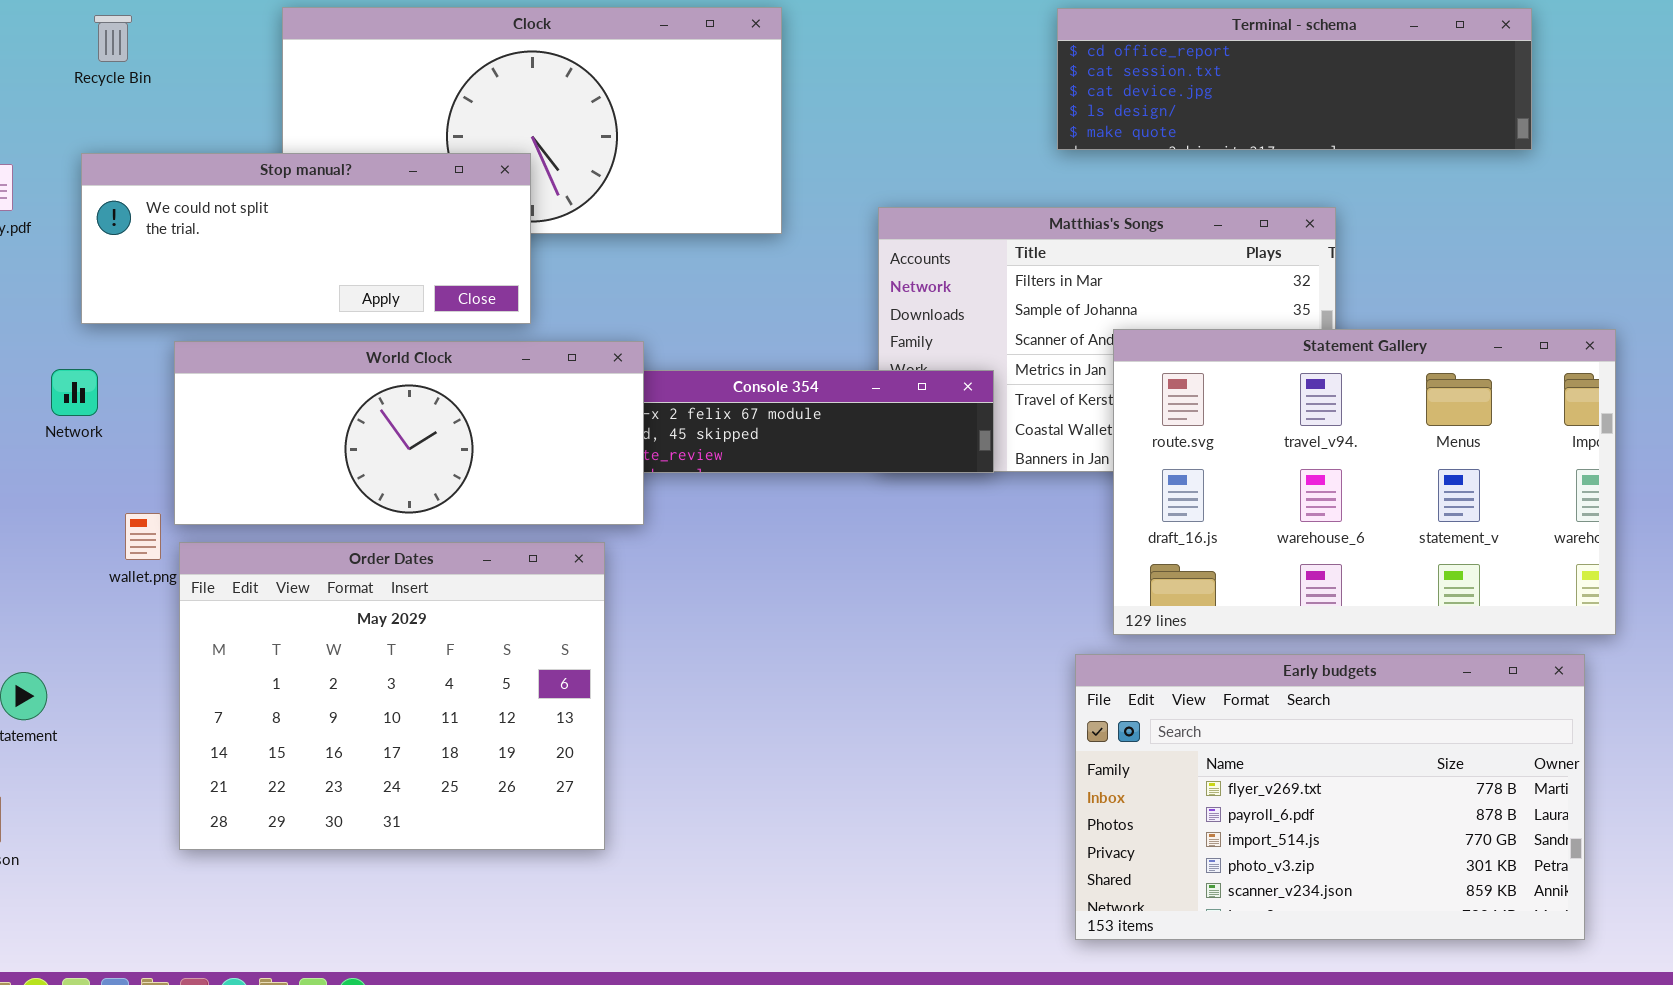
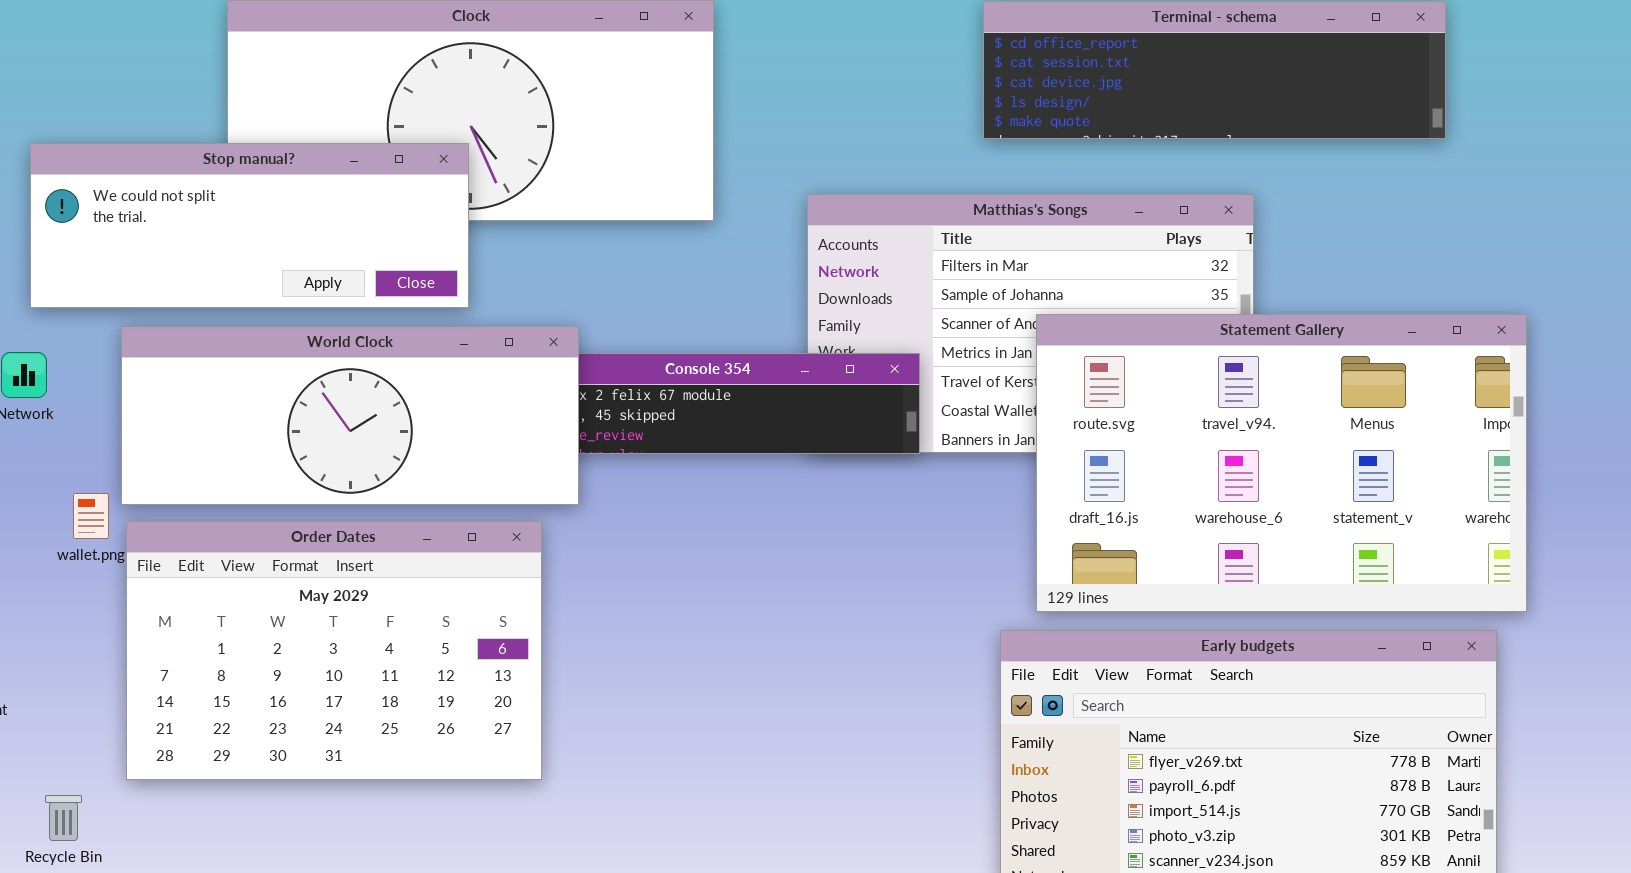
Recycle Bin: [94,15,132,62] -> [45,795,82,841], moved
Order Dates: [179,542,605,850] -> [126,521,542,780], resized

